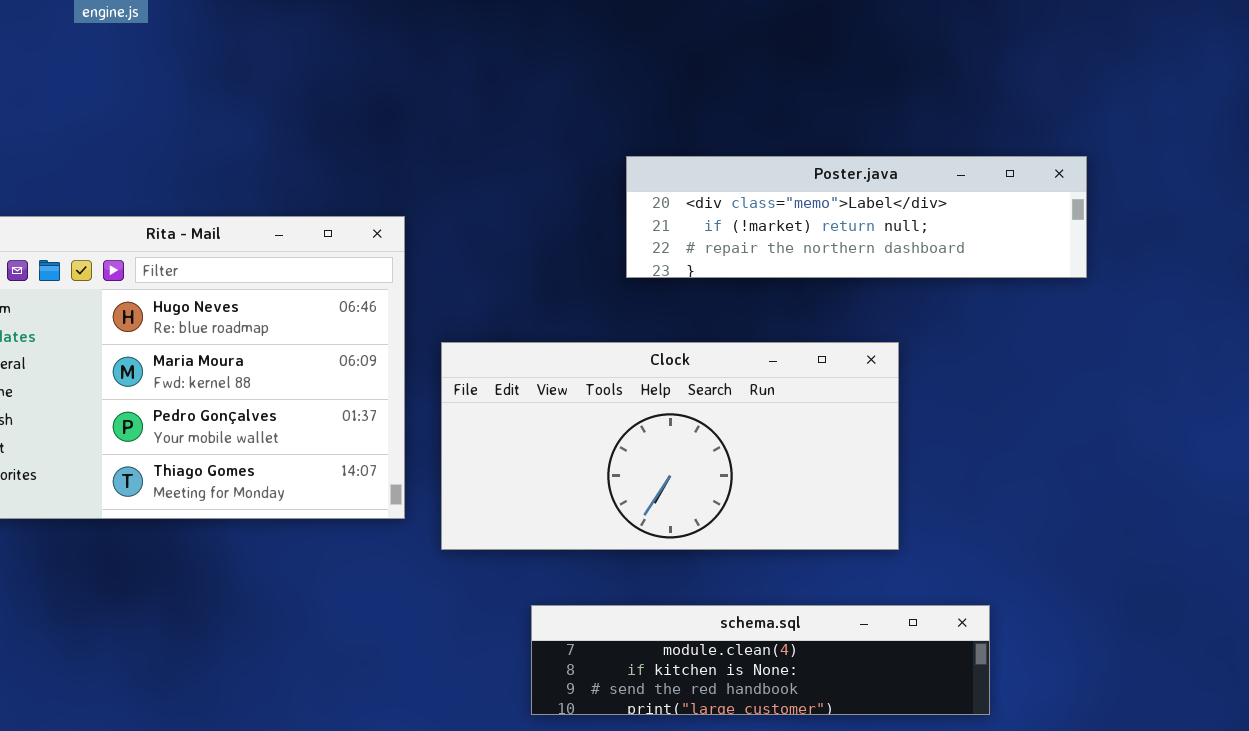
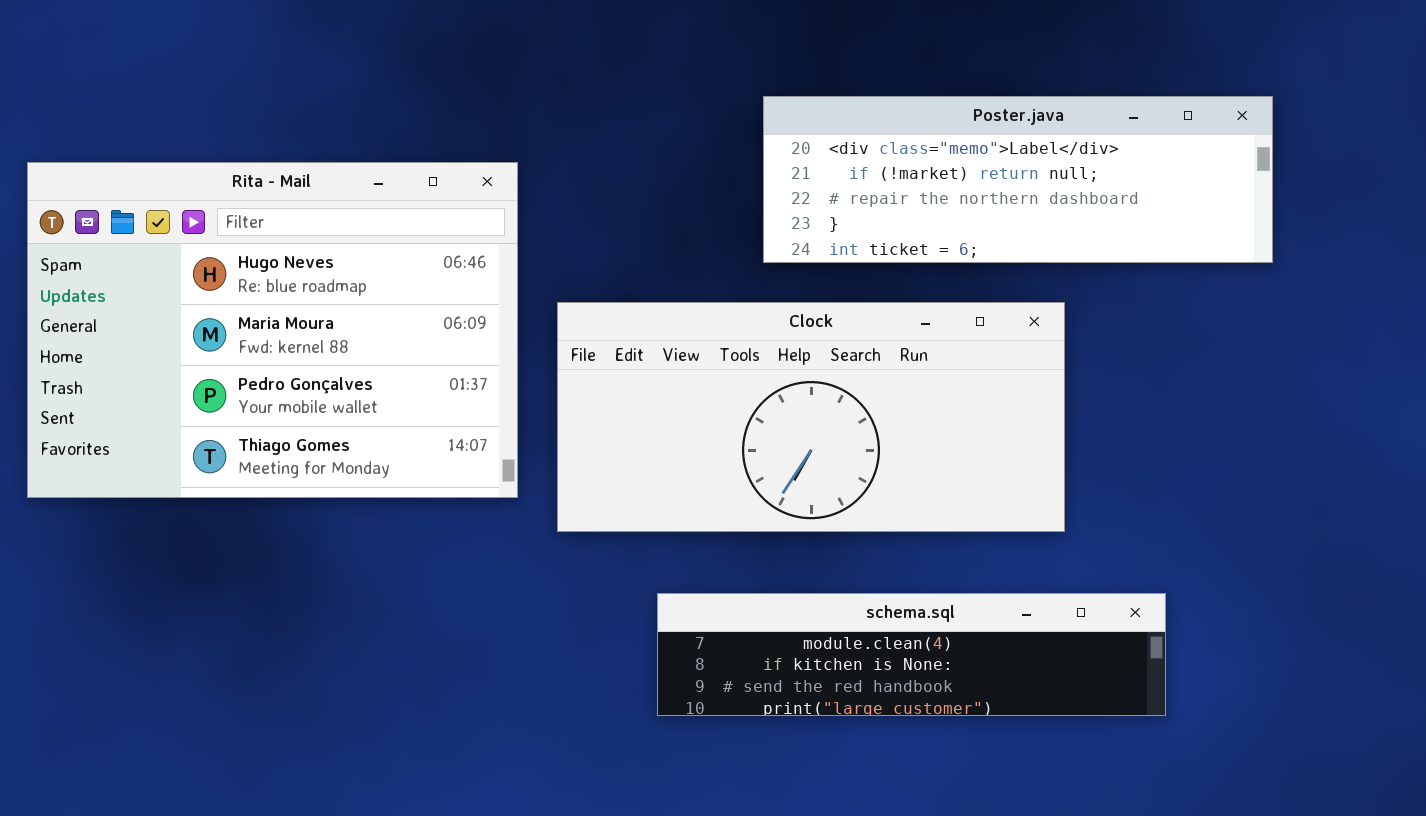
Poster.java: [626,156,1087,278] -> [763,96,1273,263], resized

